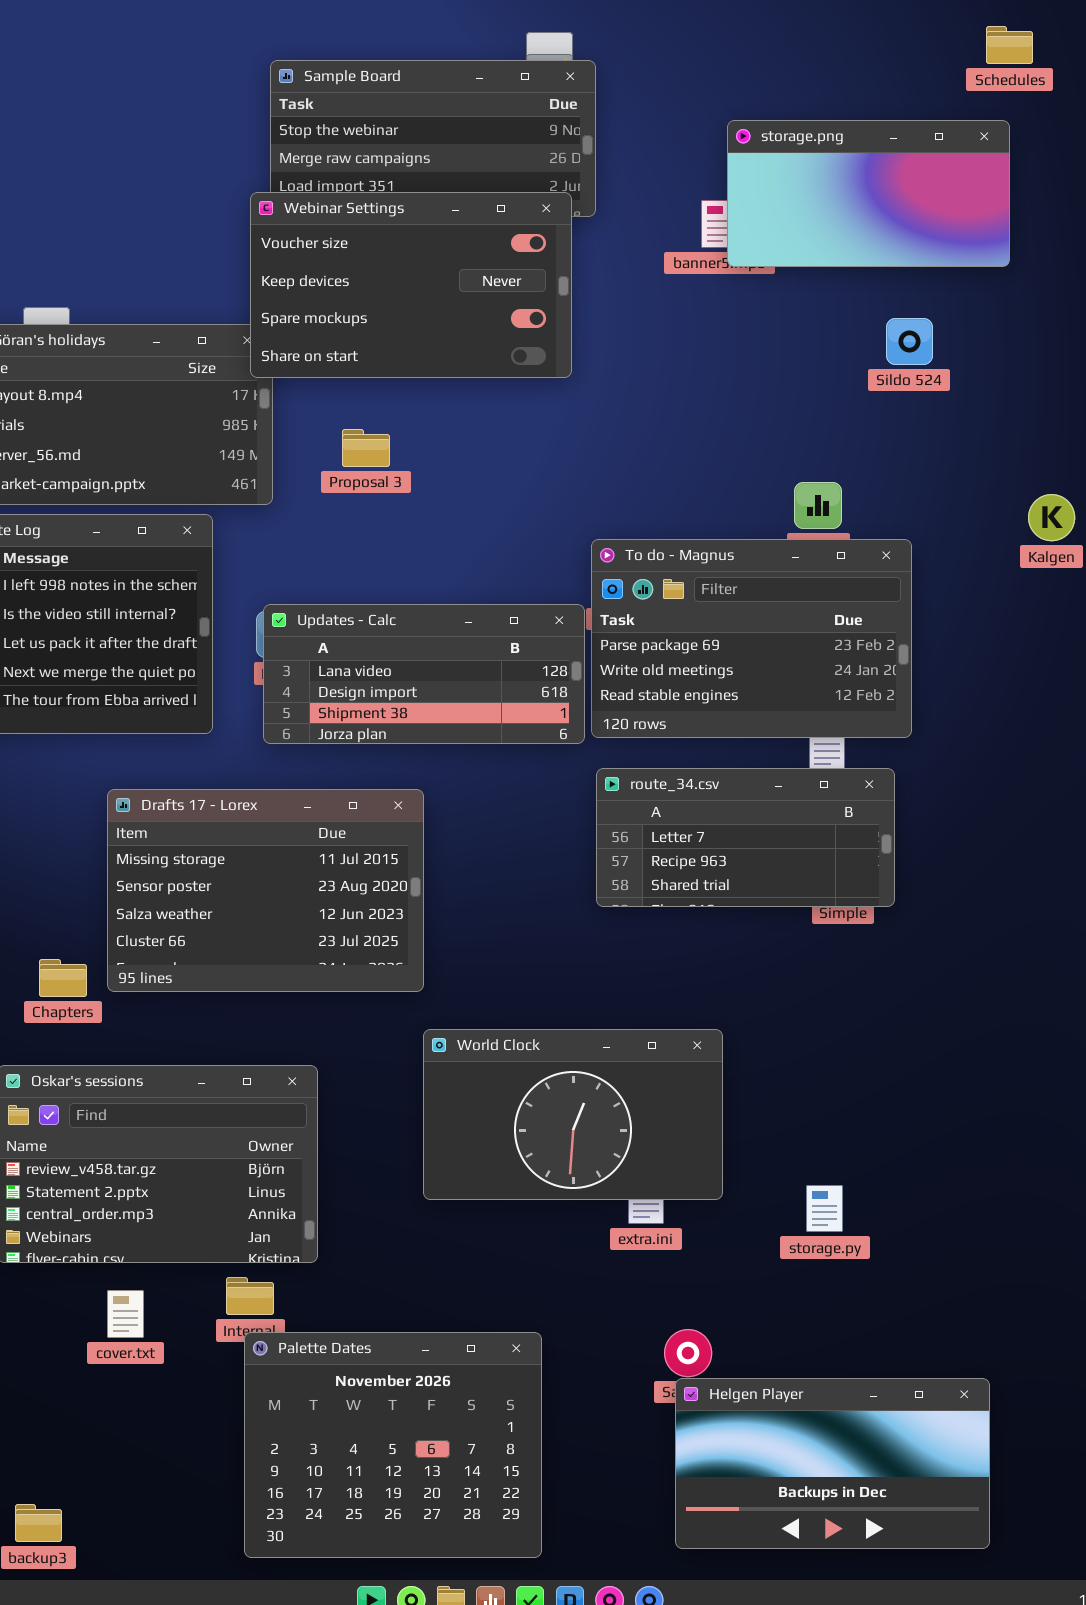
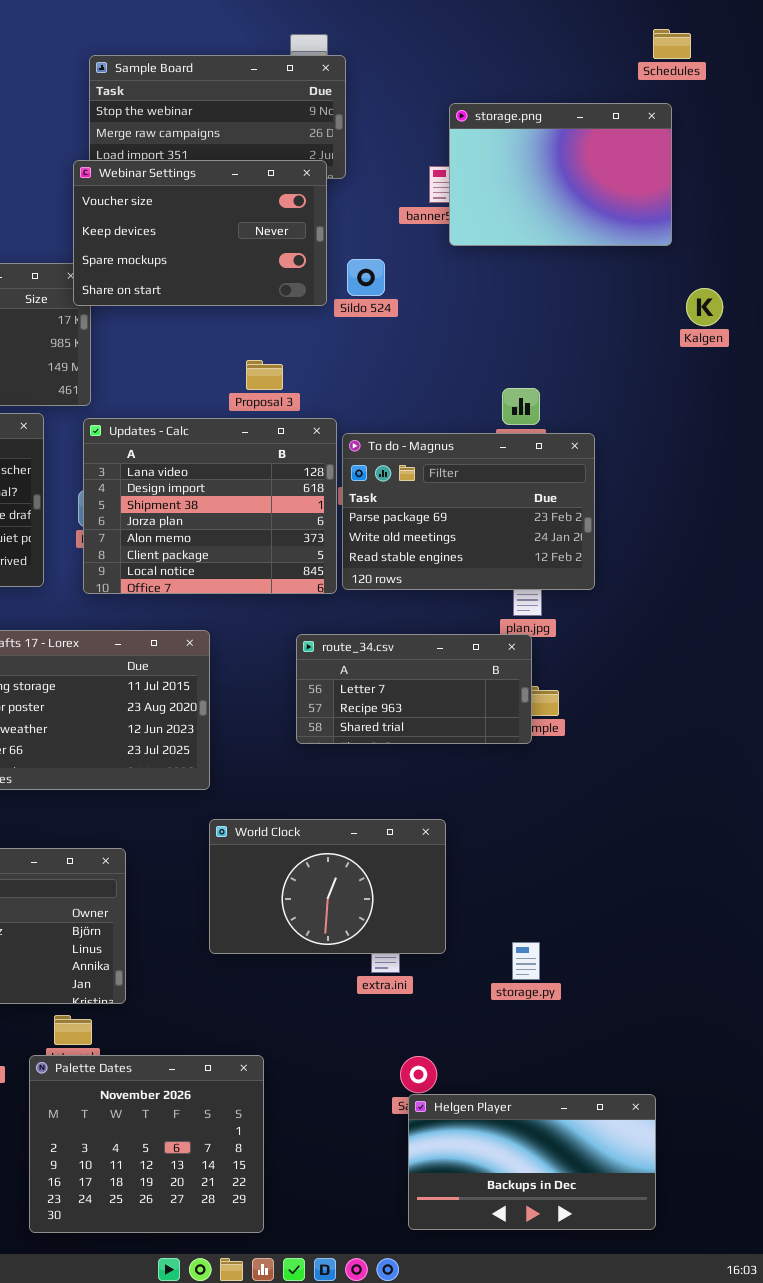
storage.png: [727,120,1010,267] -> [449,103,672,246], resized
Sildo 524: [886,318,933,365] -> [347,259,385,296], moved
Proposal 3: [342,429,390,467] -> [246,360,283,390], moved
Kalgen: [1028,494,1075,541] -> [686,288,723,326], moved
Updates - Calc: [263,604,585,744] -> [83,418,337,594], resized
route_34.csv: [596,768,895,907] -> [296,634,532,744], moved
Palette Dates: [244,1332,542,1558] -> [29,1055,264,1233], moved

